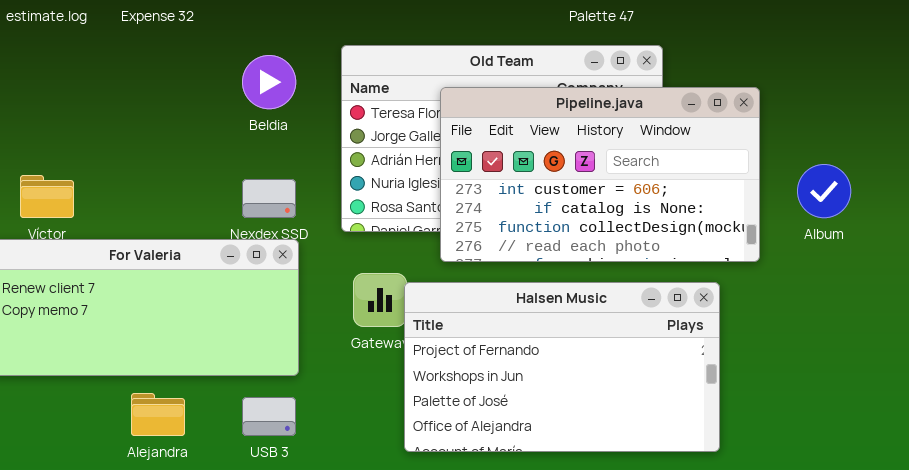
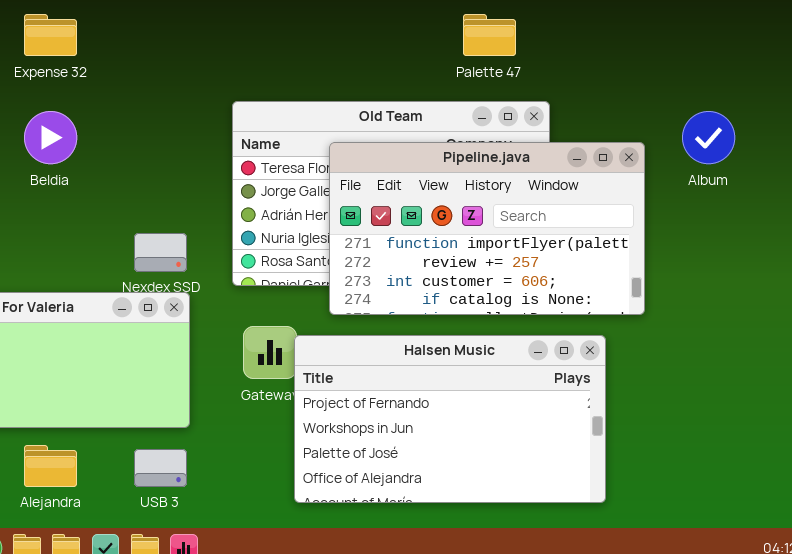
Beldia: [242,55,296,109] -> [24,111,77,164], moved
Pipeline.java: [440,87,760,262] -> [329,142,645,315], scrolled up 2 rows
Album: [797,164,851,218] -> [682,111,735,164], moved

